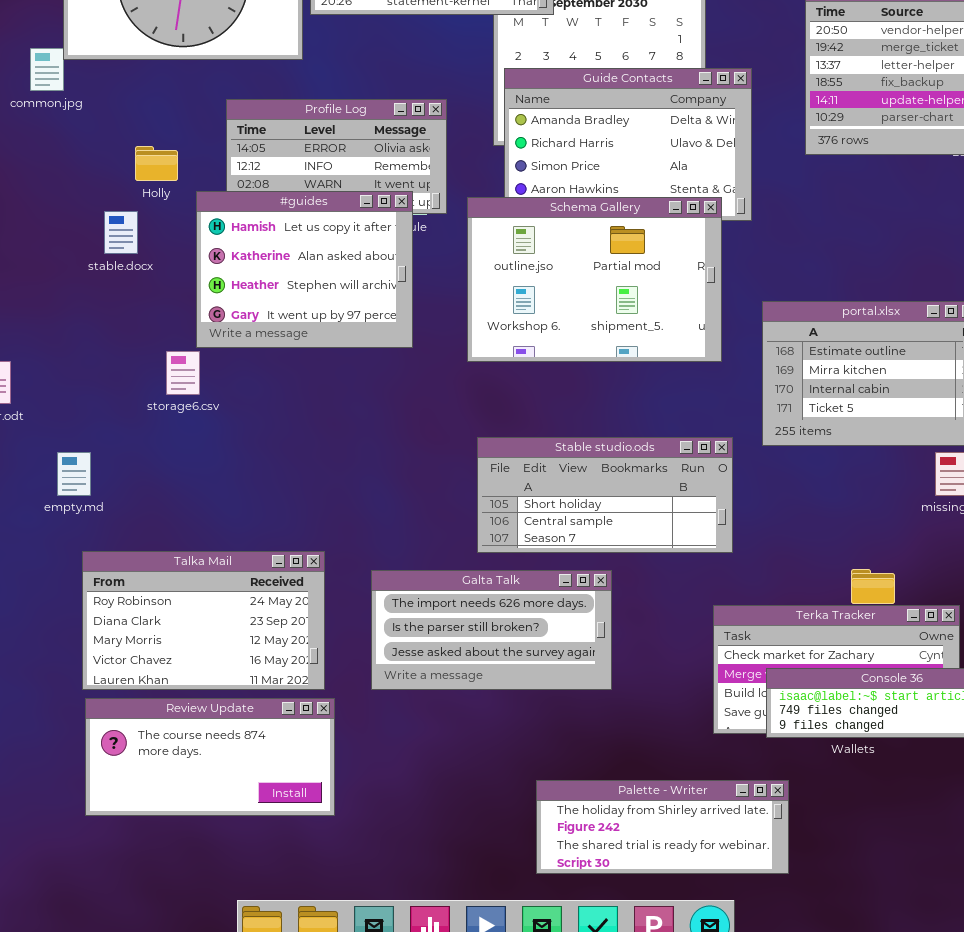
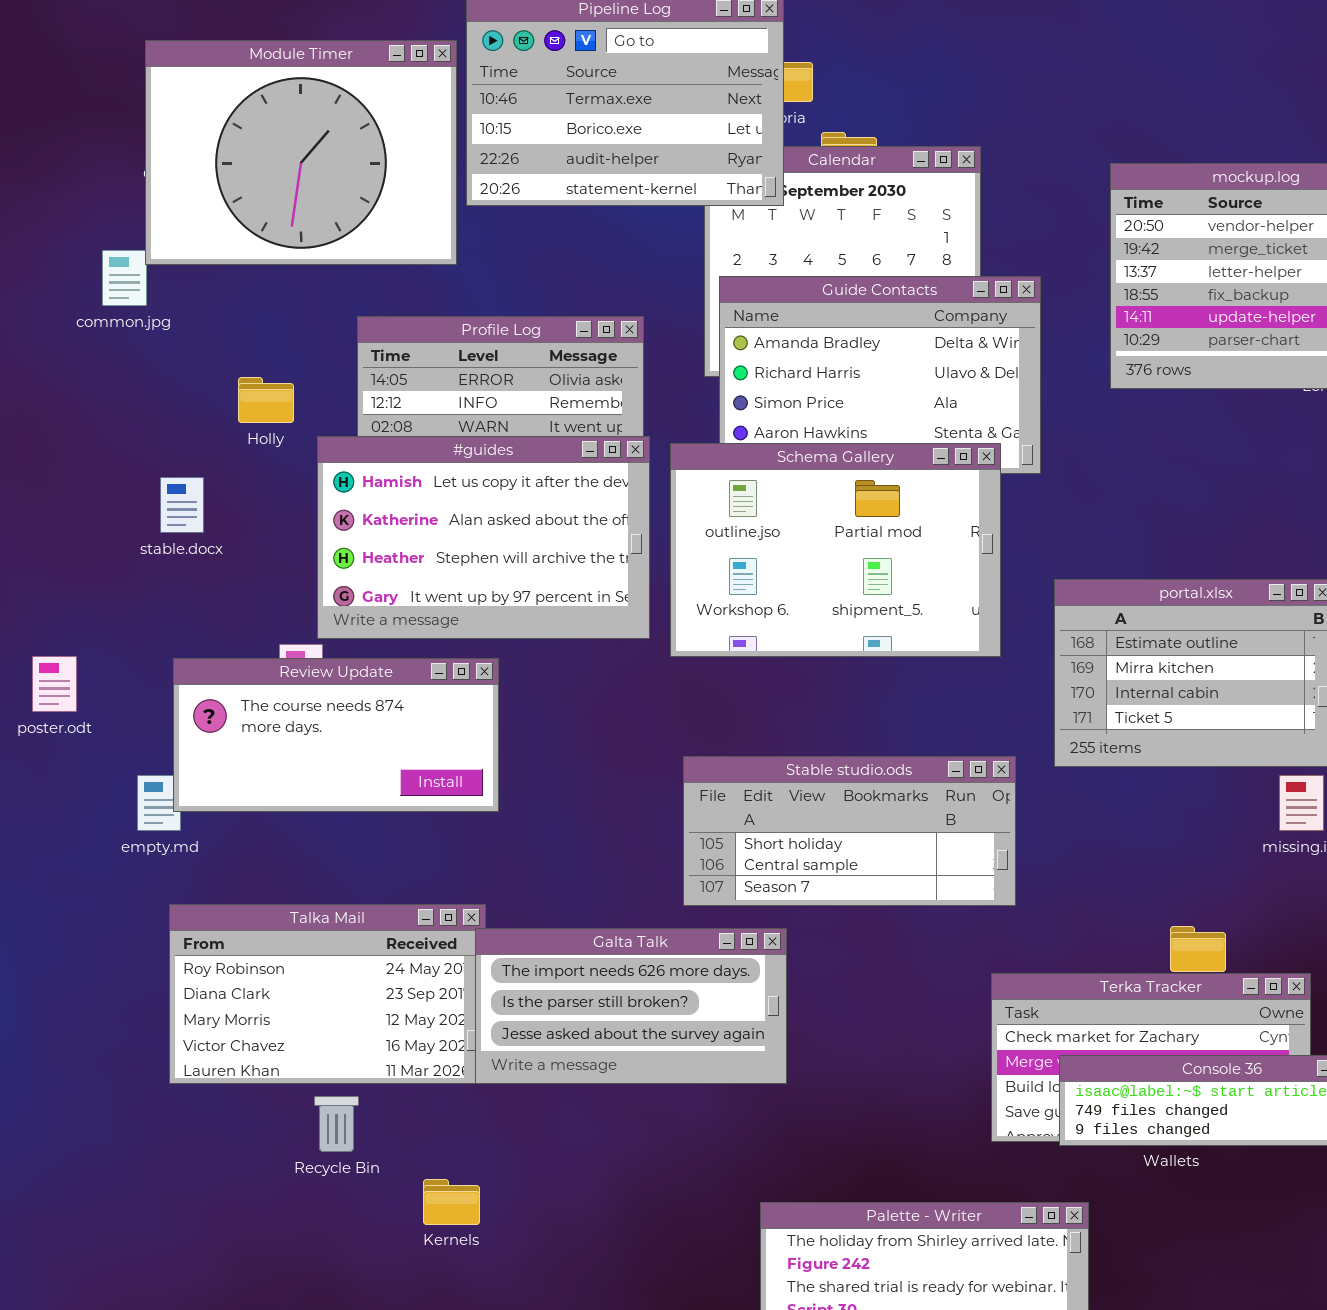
#guides: [196,191,413,348] -> [317,436,650,639], resized
stable.docx: [104,211,138,254] -> [160,477,204,533], moved
Galta Talk: [371,570,612,690] -> [475,928,787,1084], moved
Review Update: [85,698,335,816] -> [173,658,499,812], moved

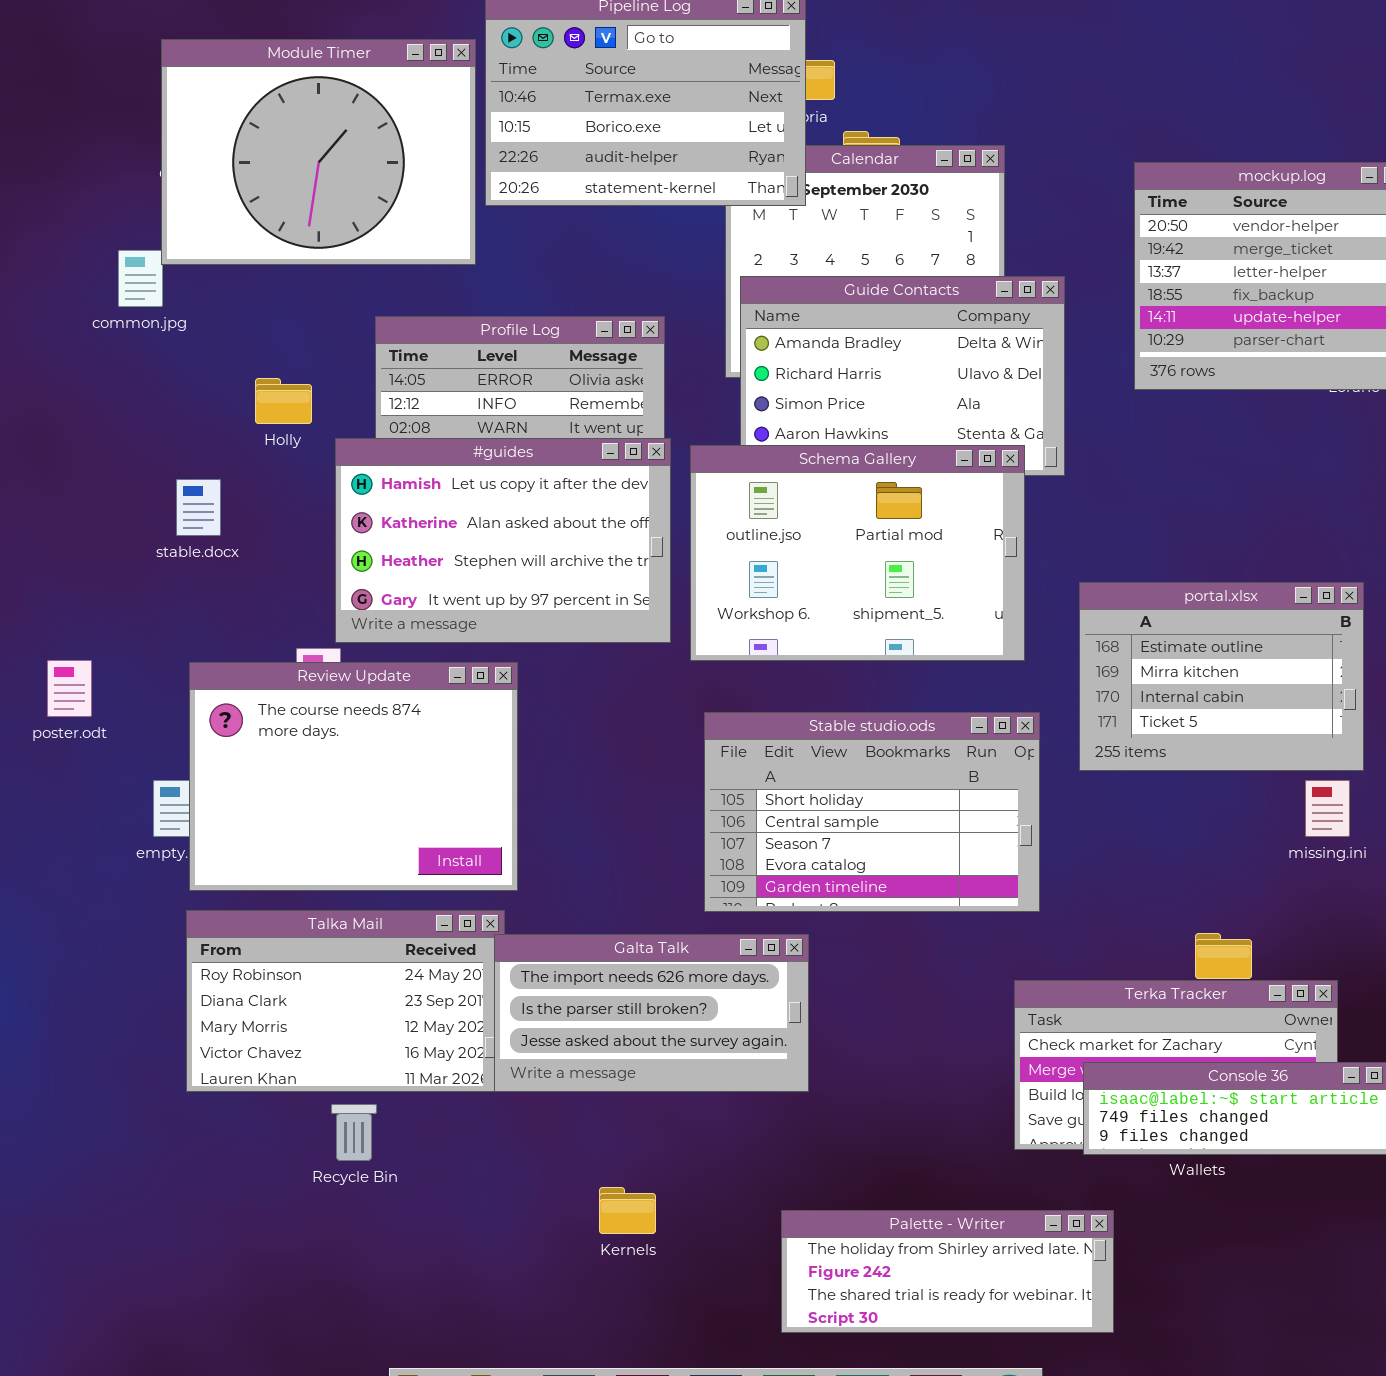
Review Update: [173,658,499,812] -> [189,662,518,891], resized
Stable studio.ods: [683,756,1016,906] -> [704,712,1040,912], resized
Kernels: [423,1179,480,1225] -> [599,1187,656,1234], moved

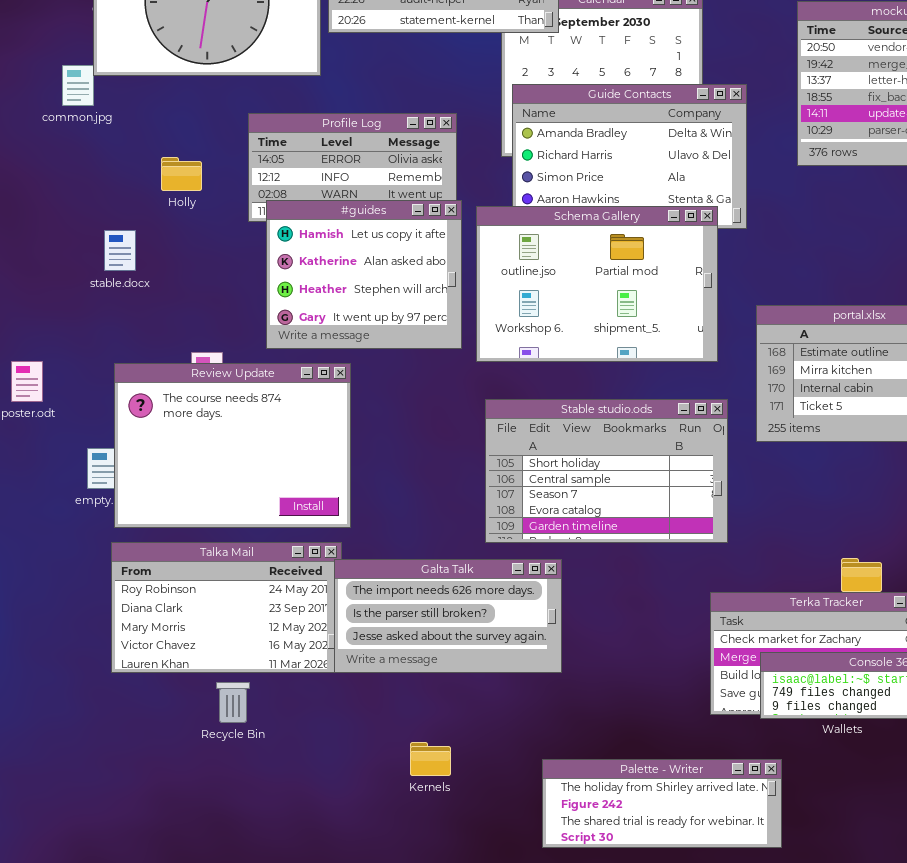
#guides: [335,438,671,643] -> [266,200,462,349], resized

